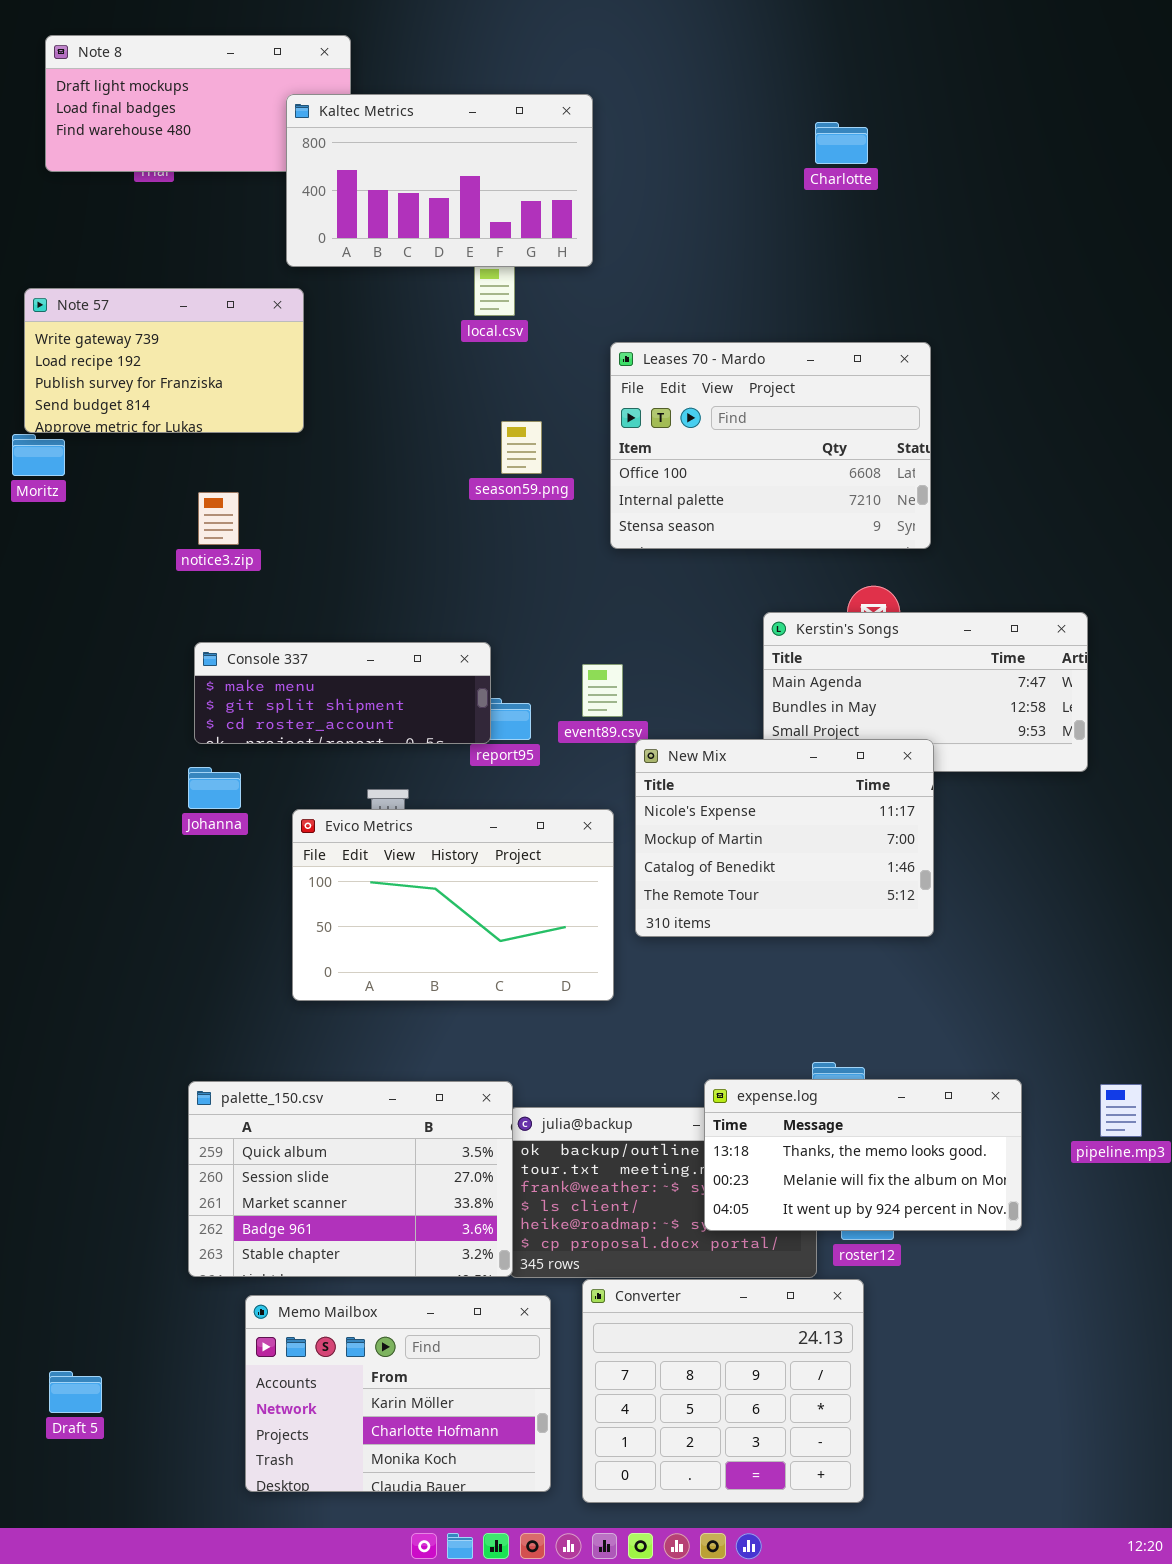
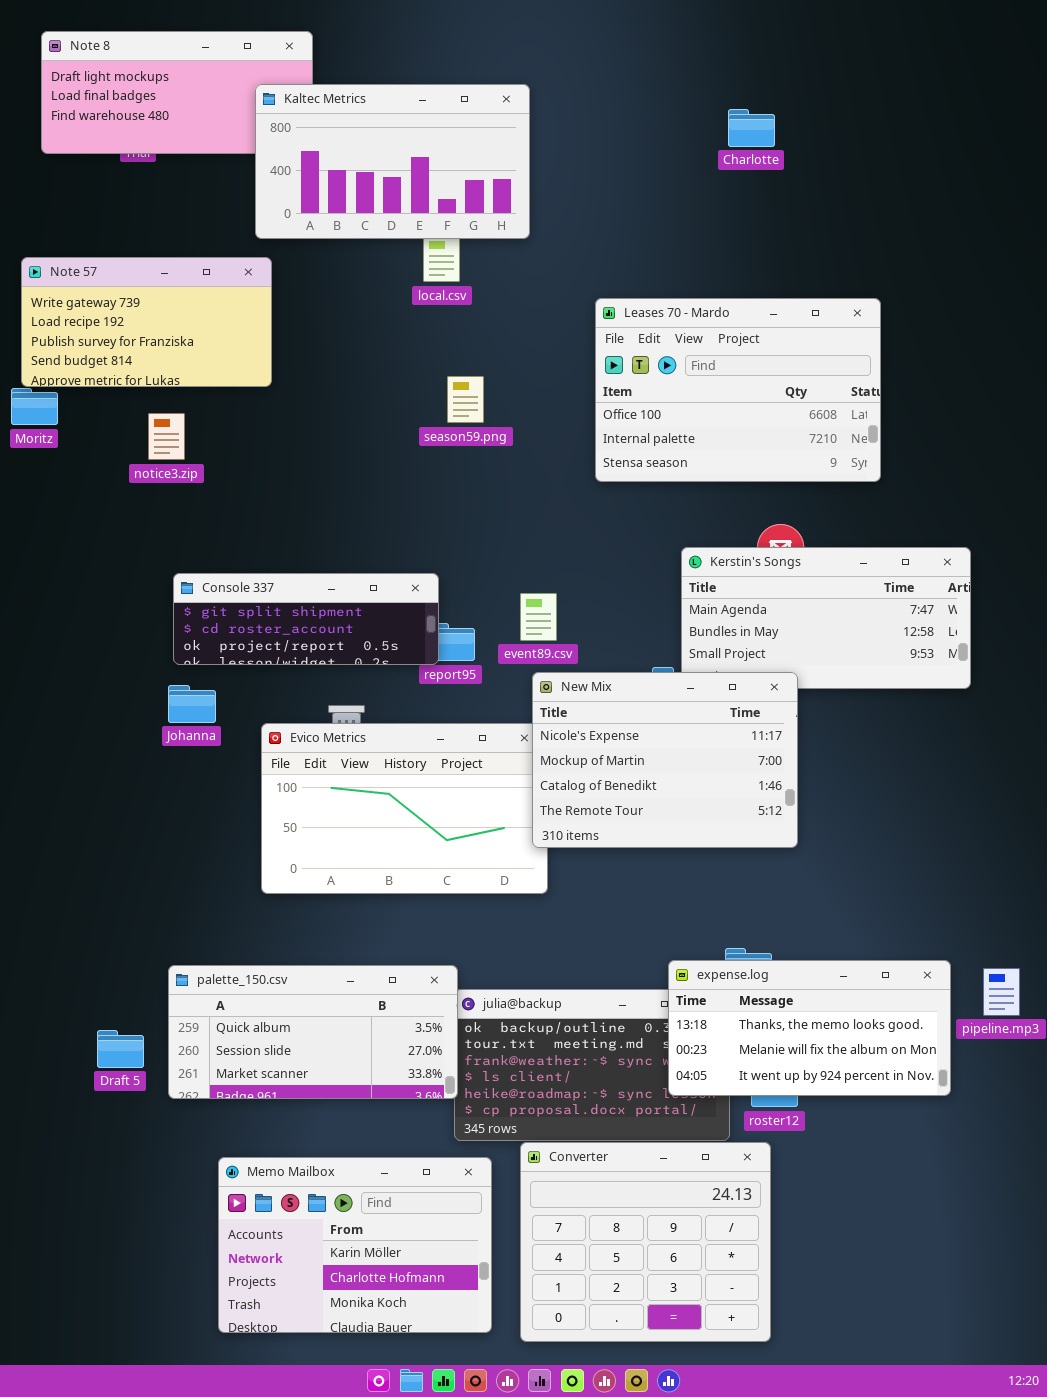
Leases 70 - Mardo: [610,342,931,549] -> [595,298,881,482], moved
notice3.zip: [198,492,239,545] -> [148,413,185,460], moved
Console 337: [194,642,491,744] -> [173,573,439,665], scrolled down 1 row
New Mix: [635,739,934,937] -> [532,672,798,848], moved
expense.log: [704,1079,1022,1231] -> [668,960,951,1096], moved
palette_150.csv: [188,1081,513,1277] -> [168,965,458,1099], resized
Draft 5: [49,1371,102,1413] -> [97,1030,144,1068], moved

